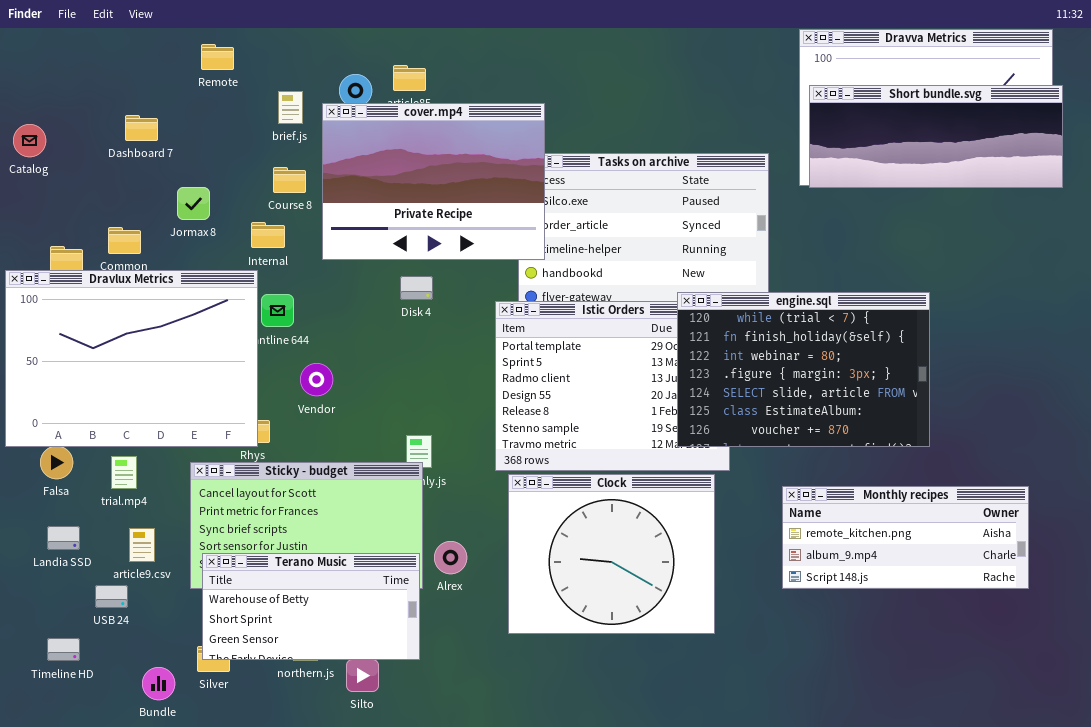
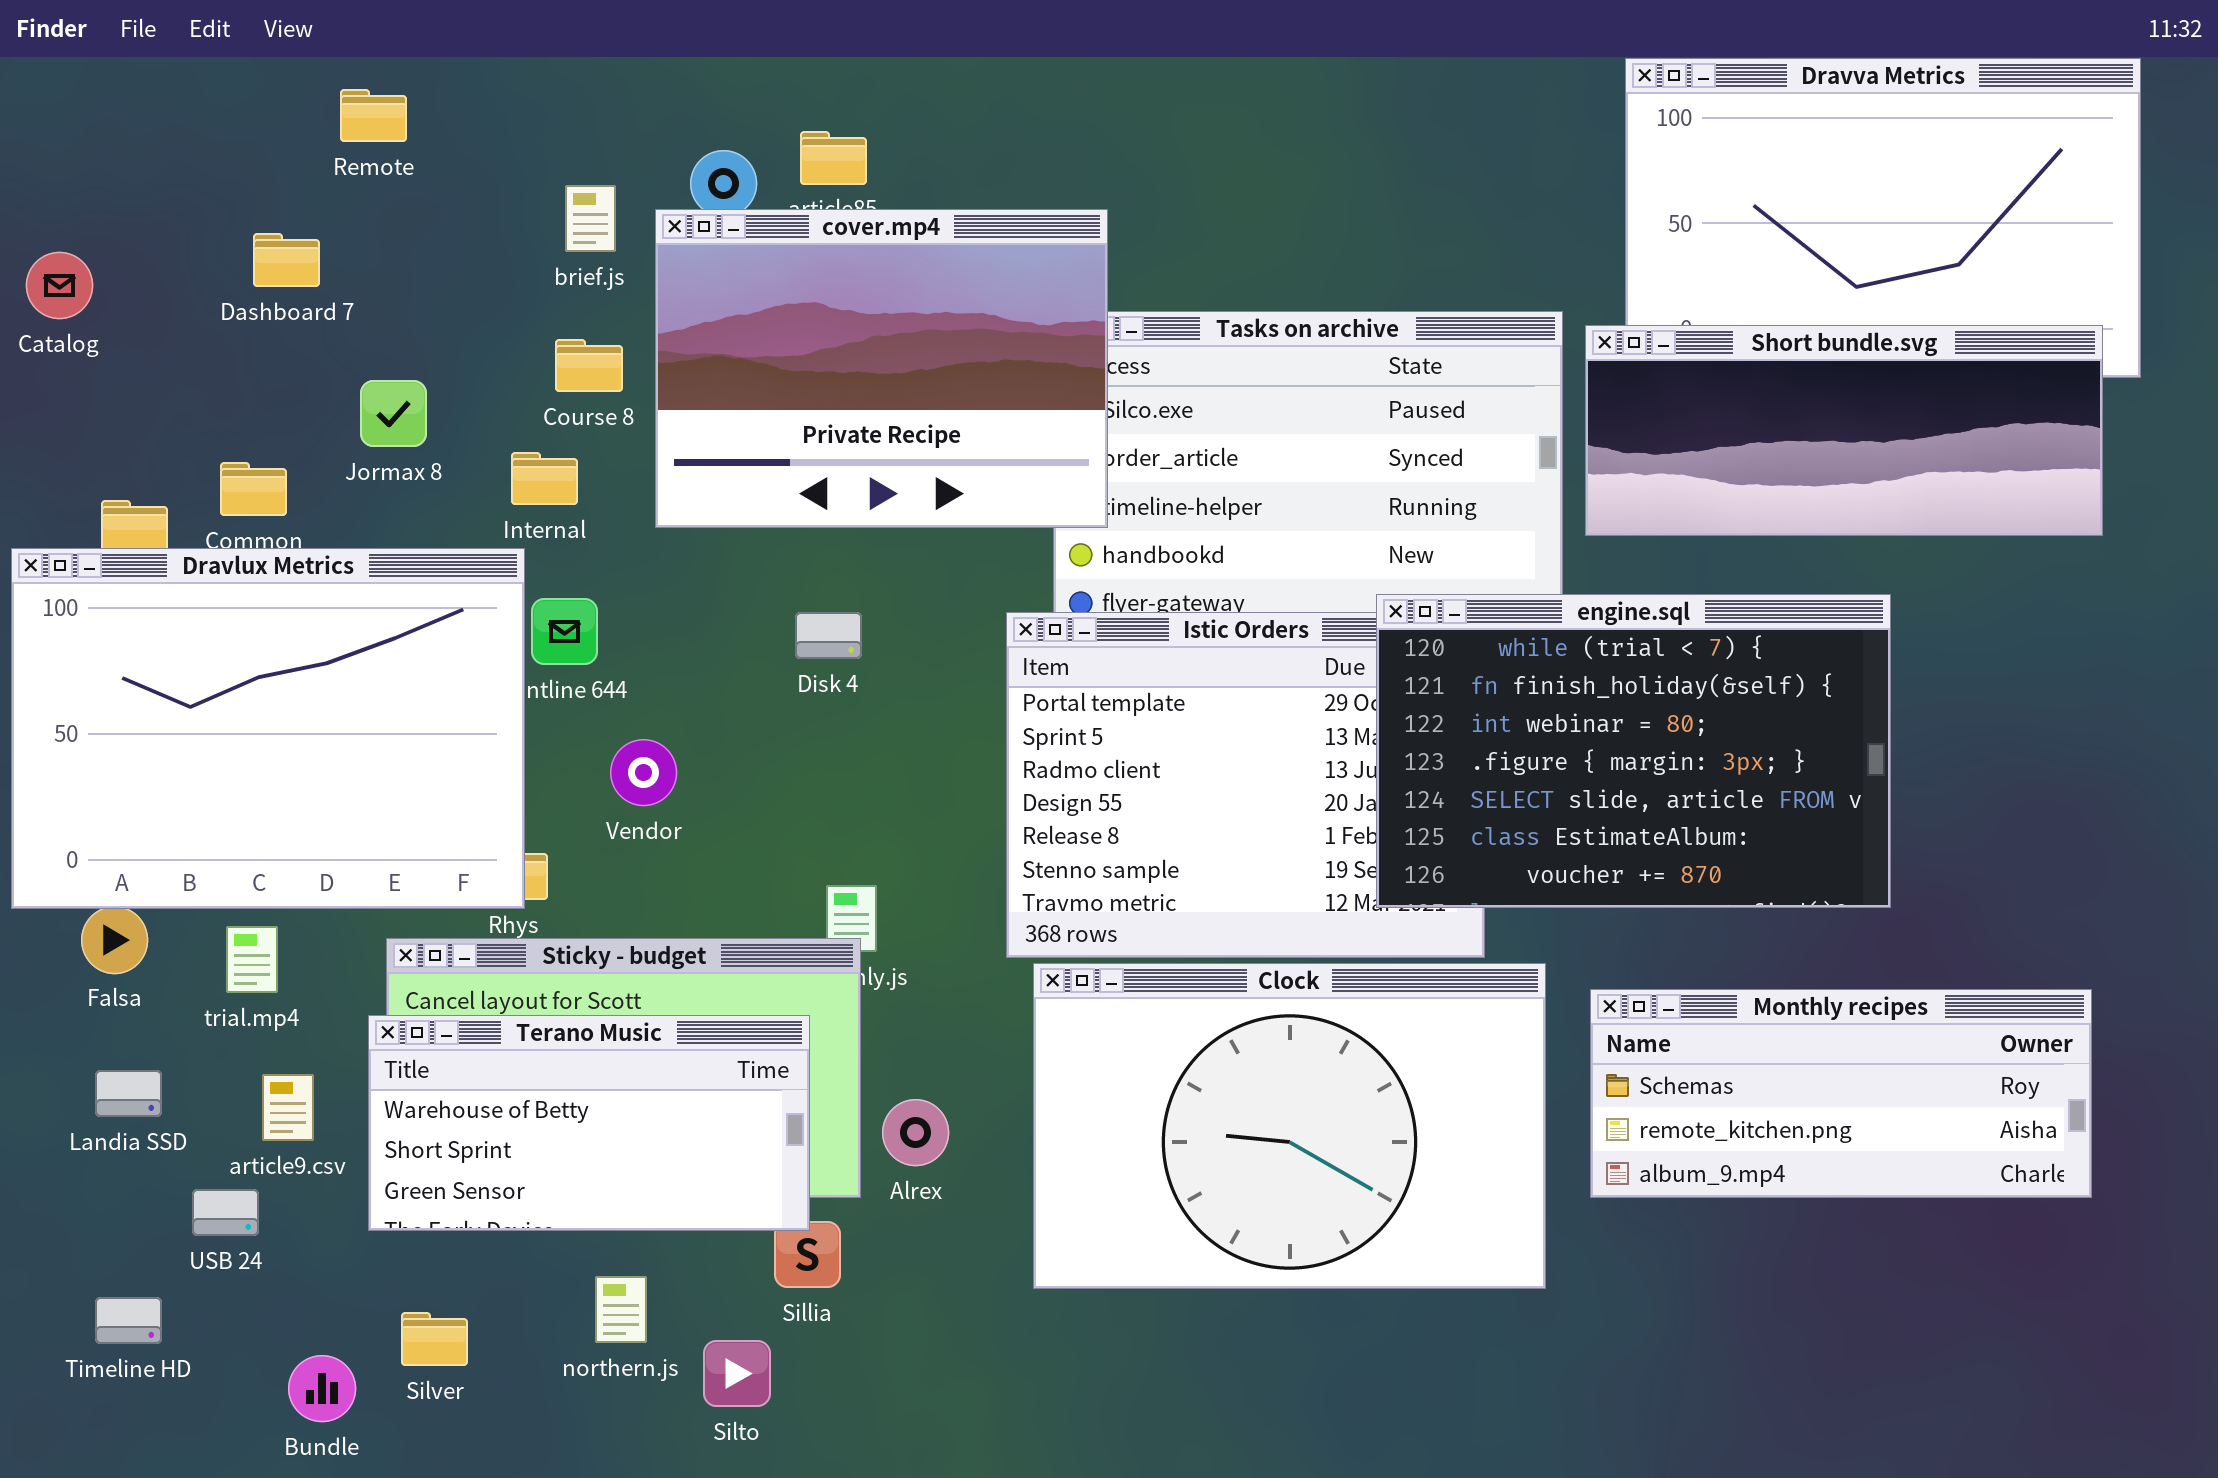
Remote: [201,44,234,70] -> [340,89,407,142], moved
Short bundle.svg: [809,85,1063,188] -> [1585,325,2103,536], moved
Disk 4: [400,276,433,300] -> [795,612,862,659], moved
Clock: [508,474,715,634] -> [1033,963,1546,1289], resized
Monthly recipes: [782,486,1029,589] -> [1590,989,2092,1198], scrolled up 1 row
Terano Music: [202,553,420,660] -> [368,1015,810,1231], moved

